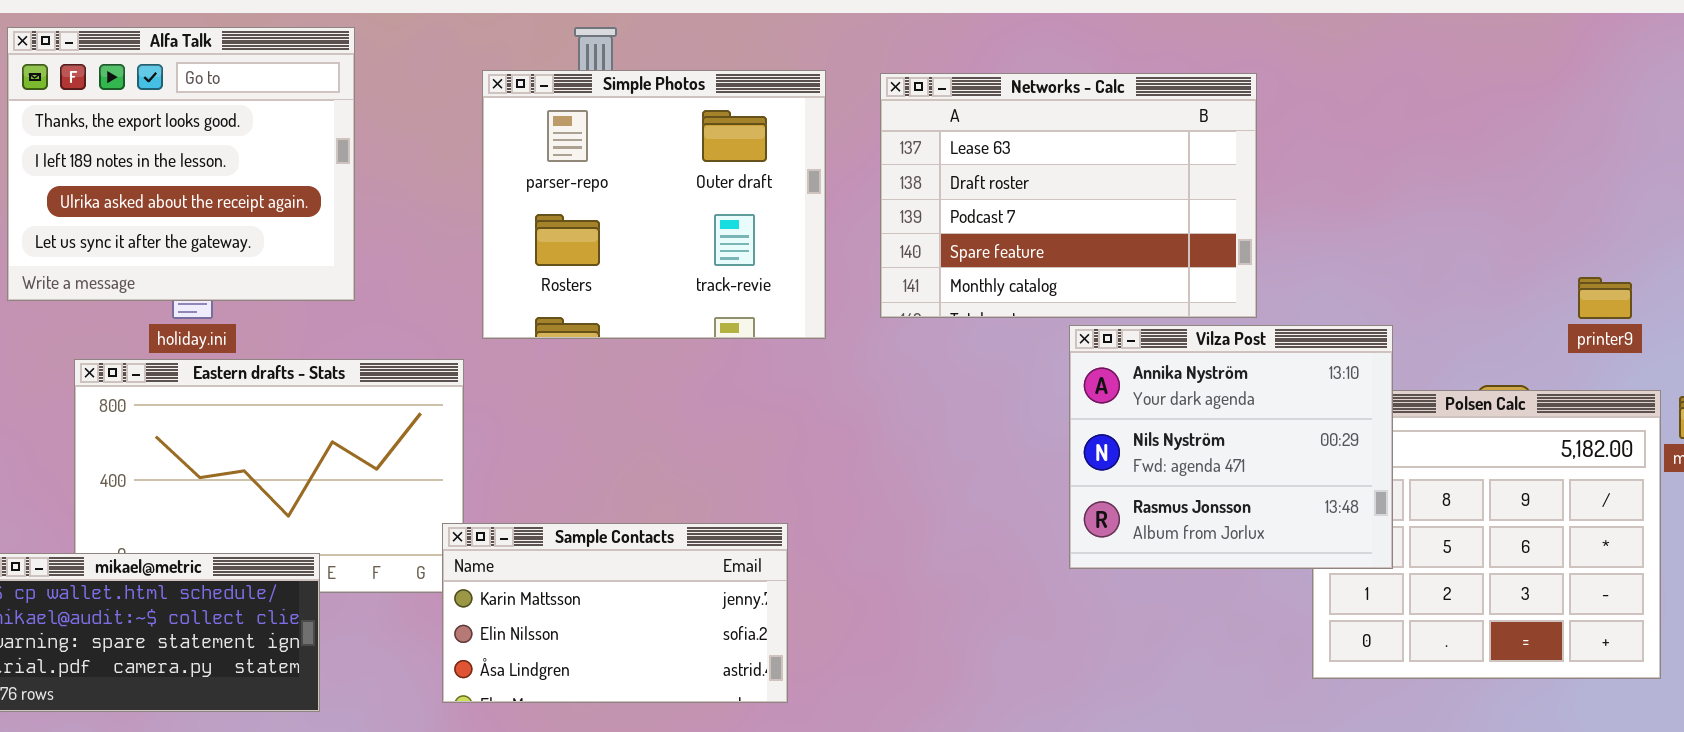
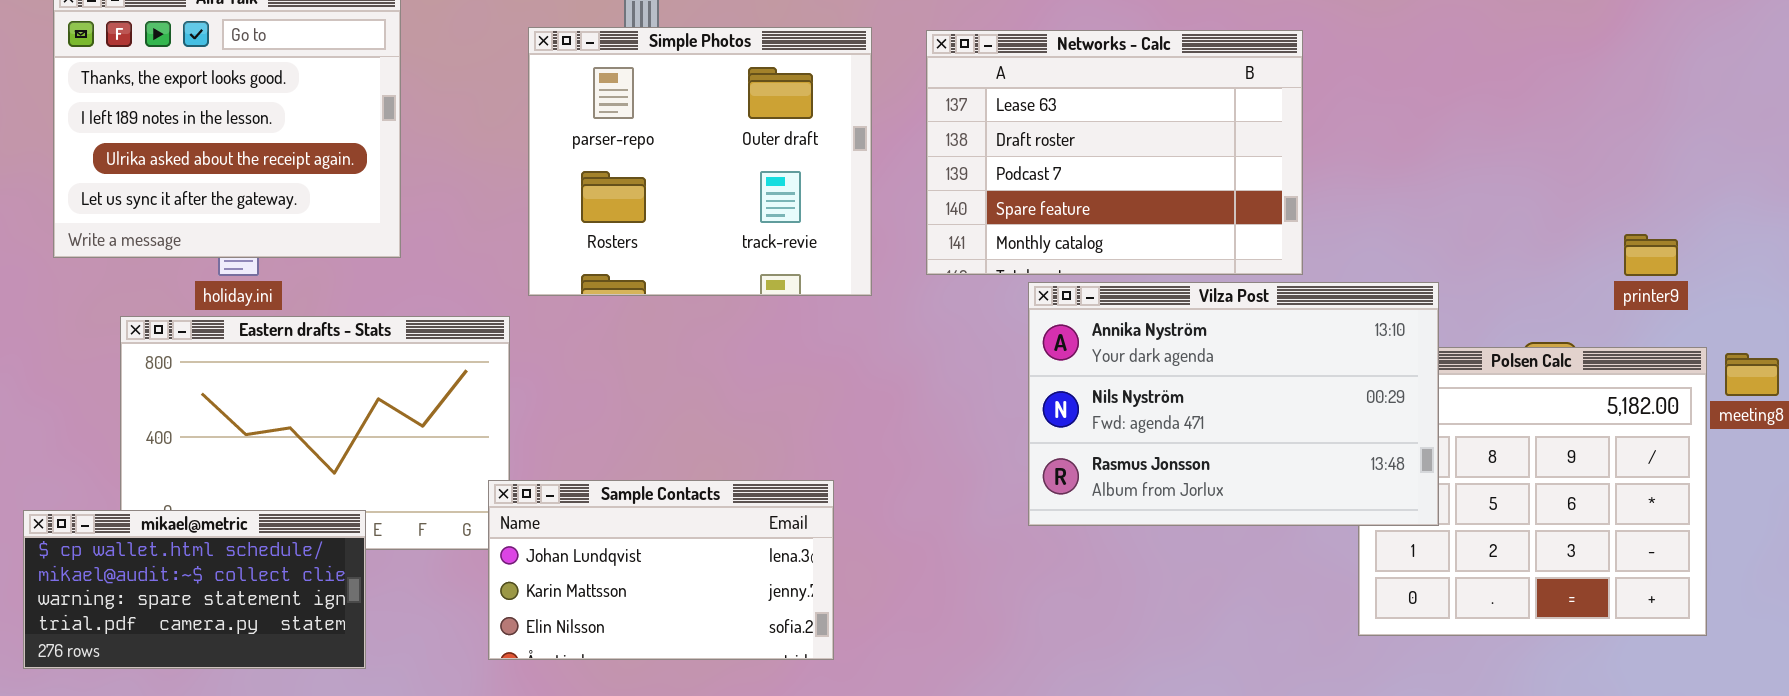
Vilza Post: [1069,325,1393,569] -> [1028,282,1439,526], resized
Sample Contacts: [442,523,788,703] -> [488,480,834,660], scrolled up 1 row

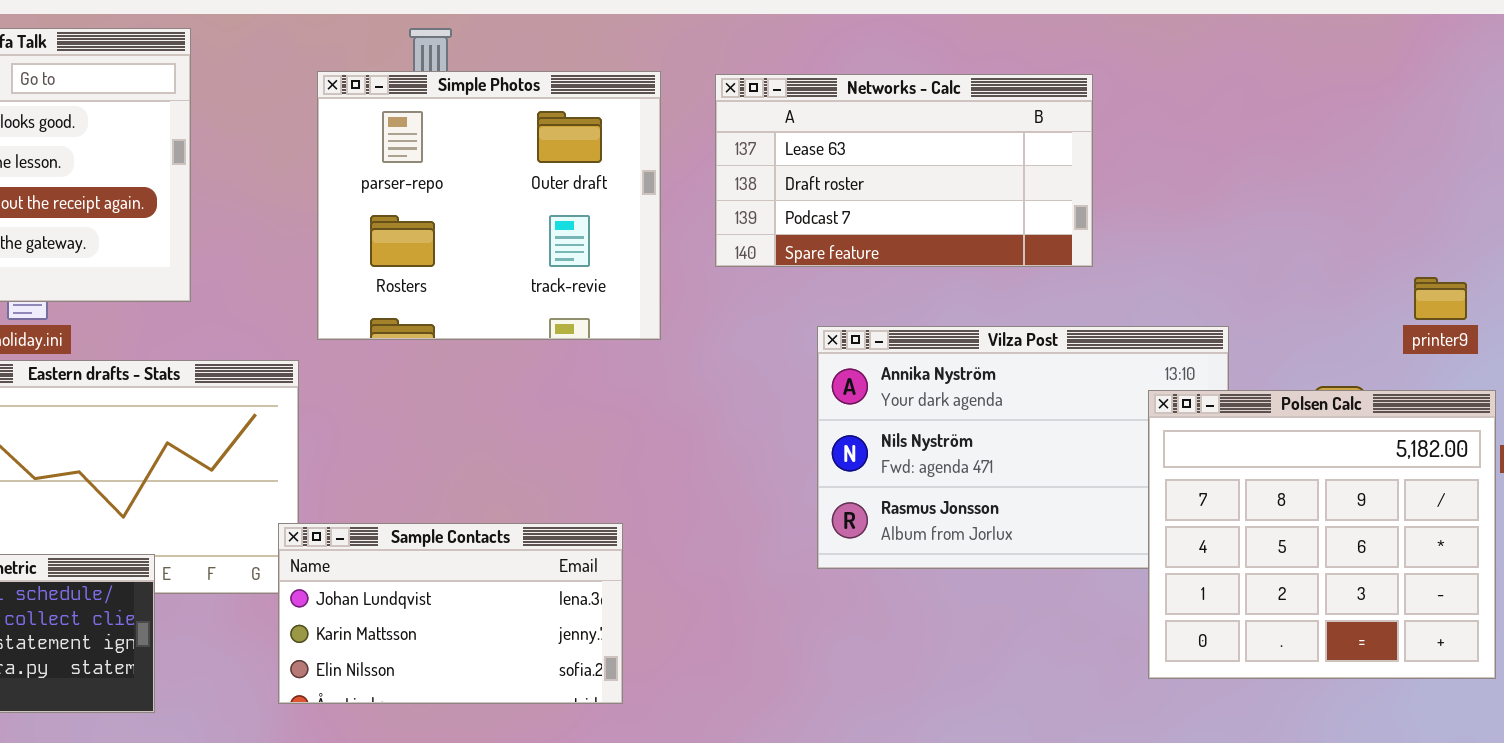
Networks - Calc: [926,30,1303,275] -> [715,74,1093,267], resized
Polsen Calc: [1358,347,1707,636] -> [1148,390,1496,679], raised

